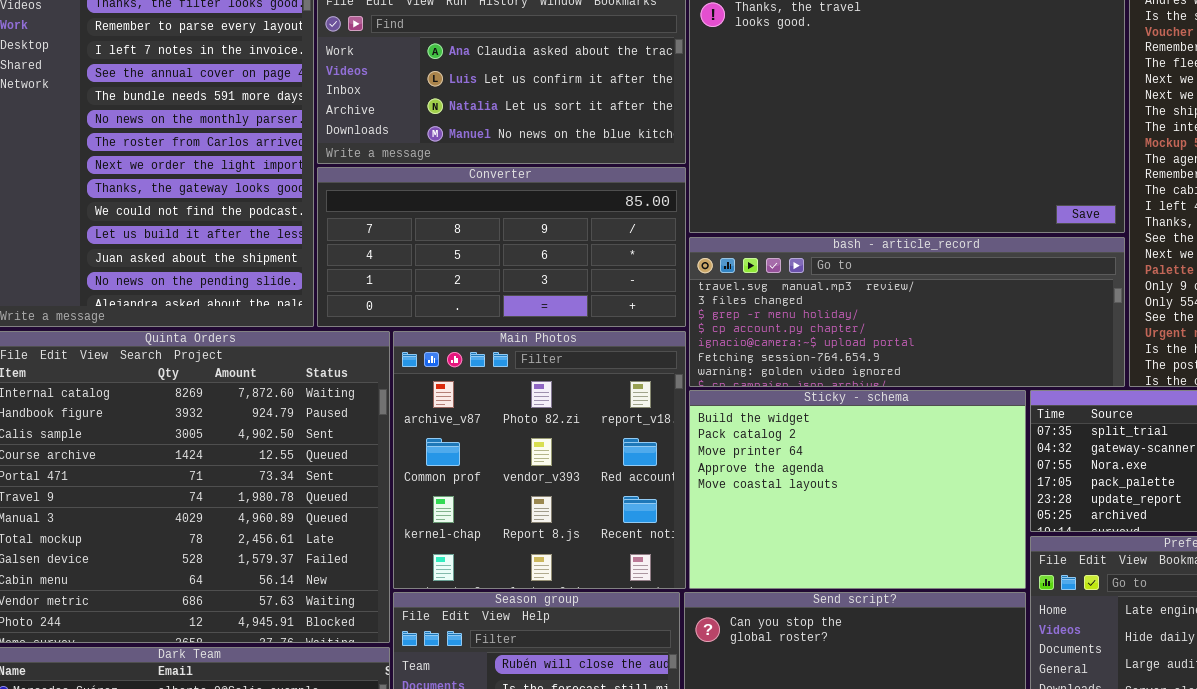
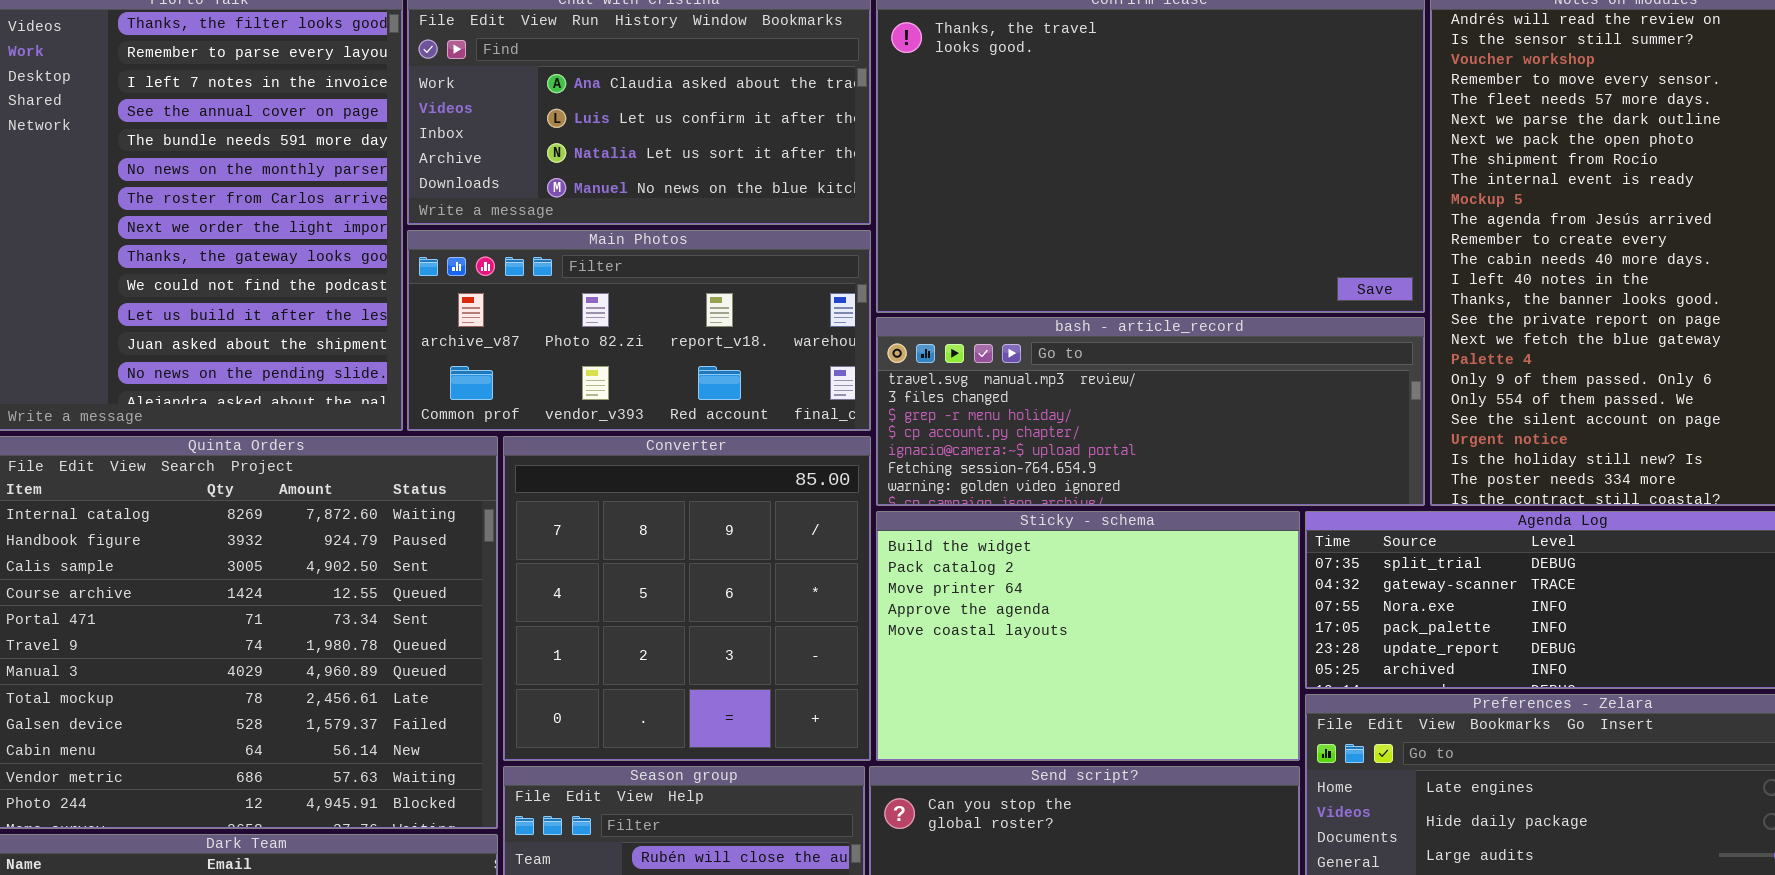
Converter: [317,167,686,327] -> [503,436,871,761], moved, resized
Main Photos: [393,331,686,589] -> [407,230,871,431], moved, resized

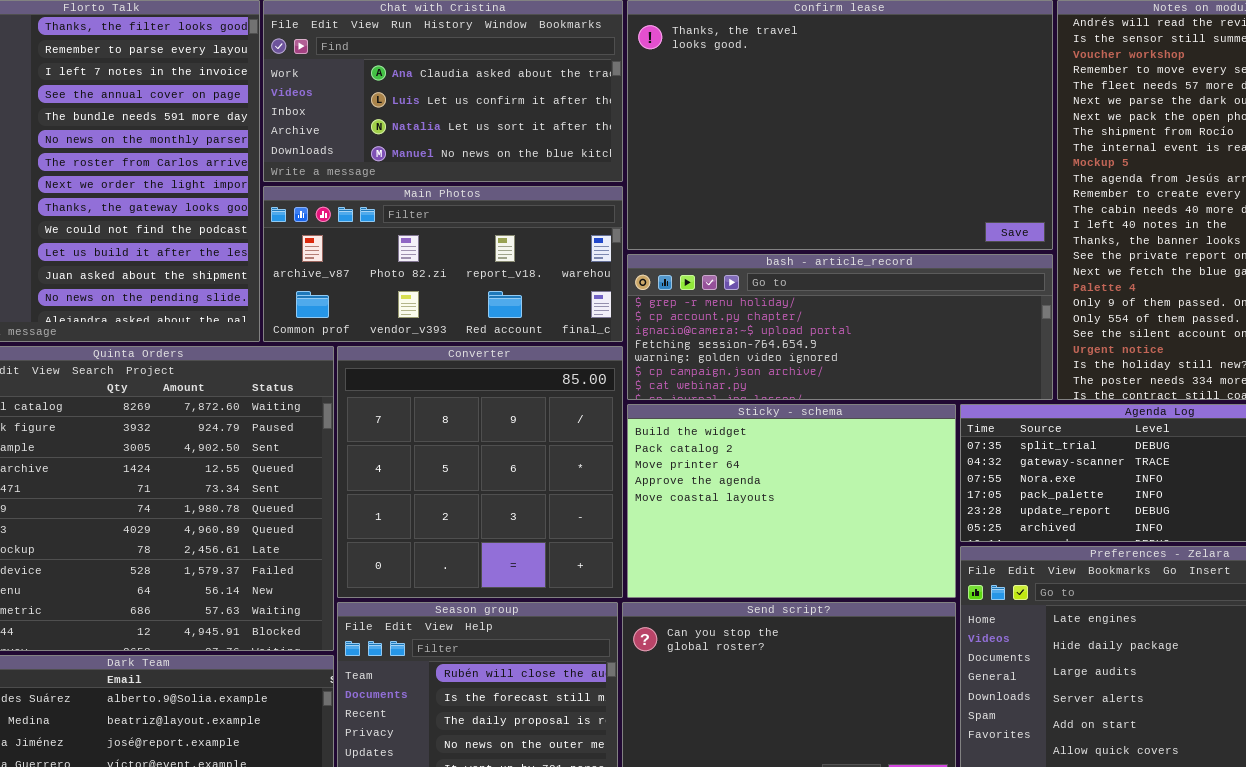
bash - article_record: [876,317,1425,506] -> [627,254,1053,400], scrolled down 2 rows

